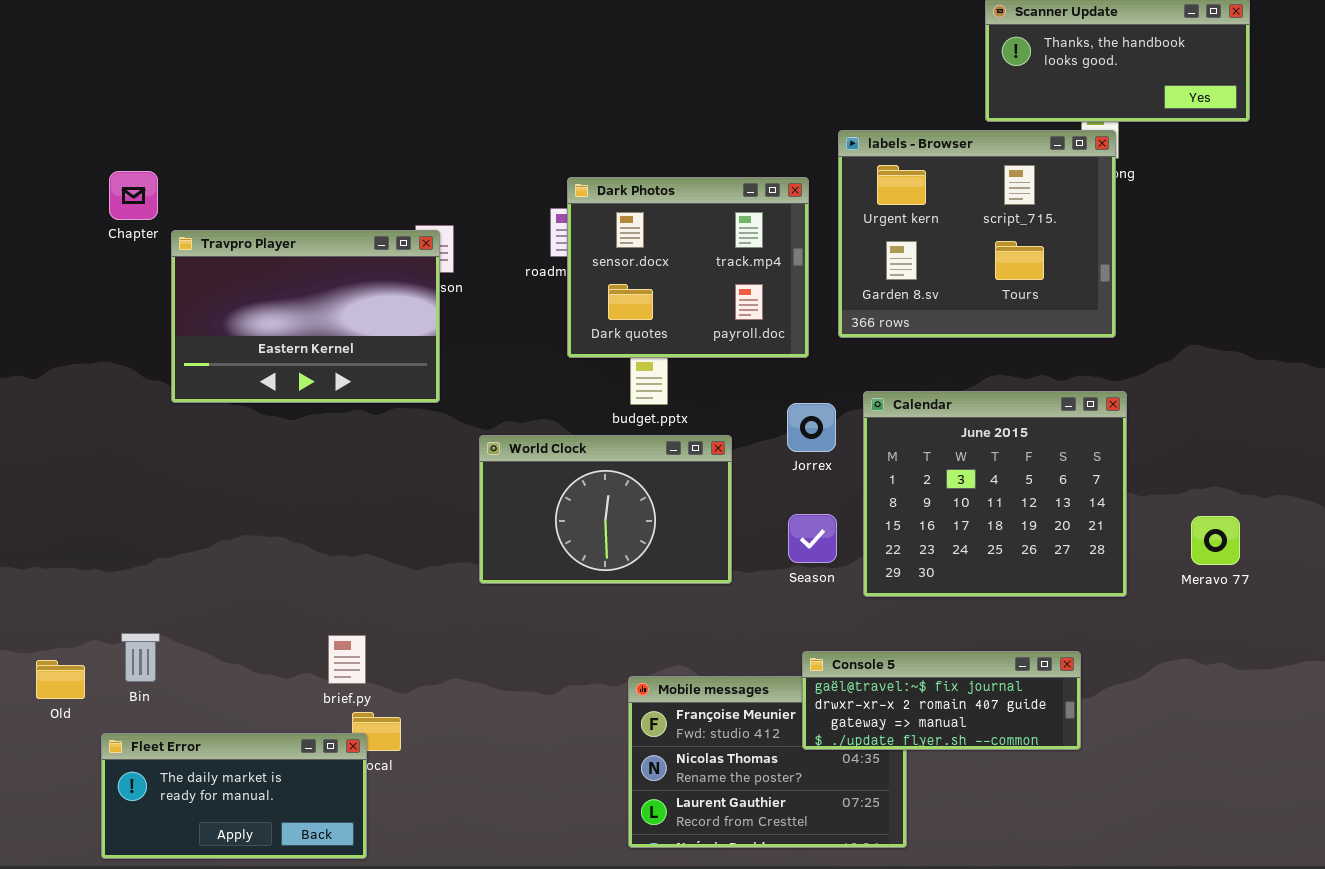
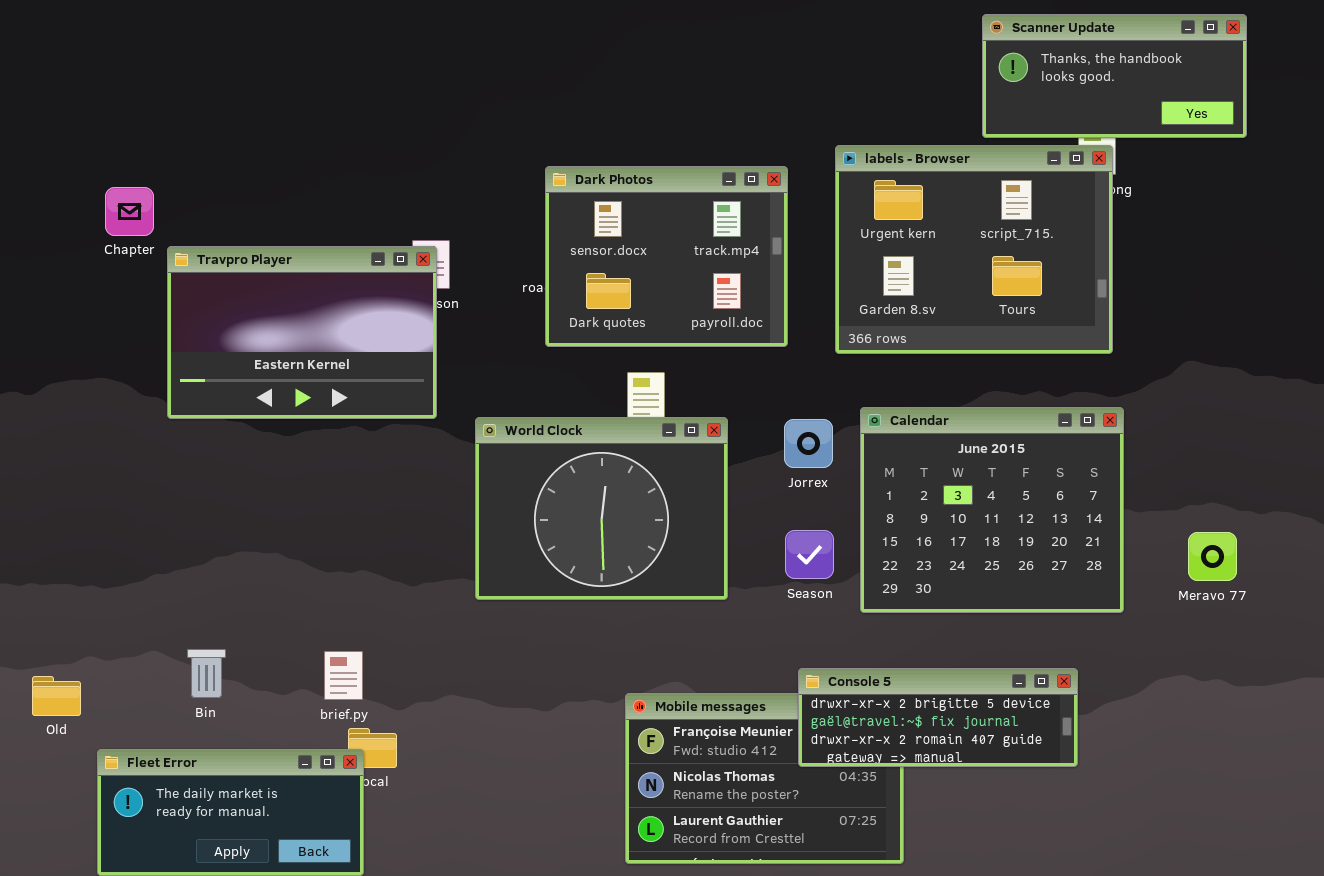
Dark Photos: [567,177,809,358] -> [545,166,788,347], moved
World Clock: [479,435,732,584] -> [475,417,728,600], resized
Bin: [121,633,160,682] -> [187,649,226,698], moved
Console 5: [802,651,1081,750] -> [798,668,1078,767], scrolled up 1 row

